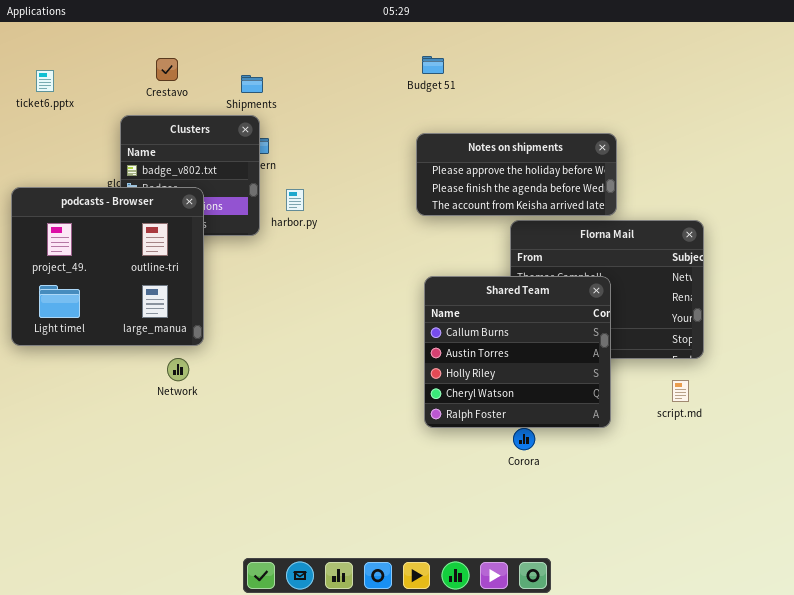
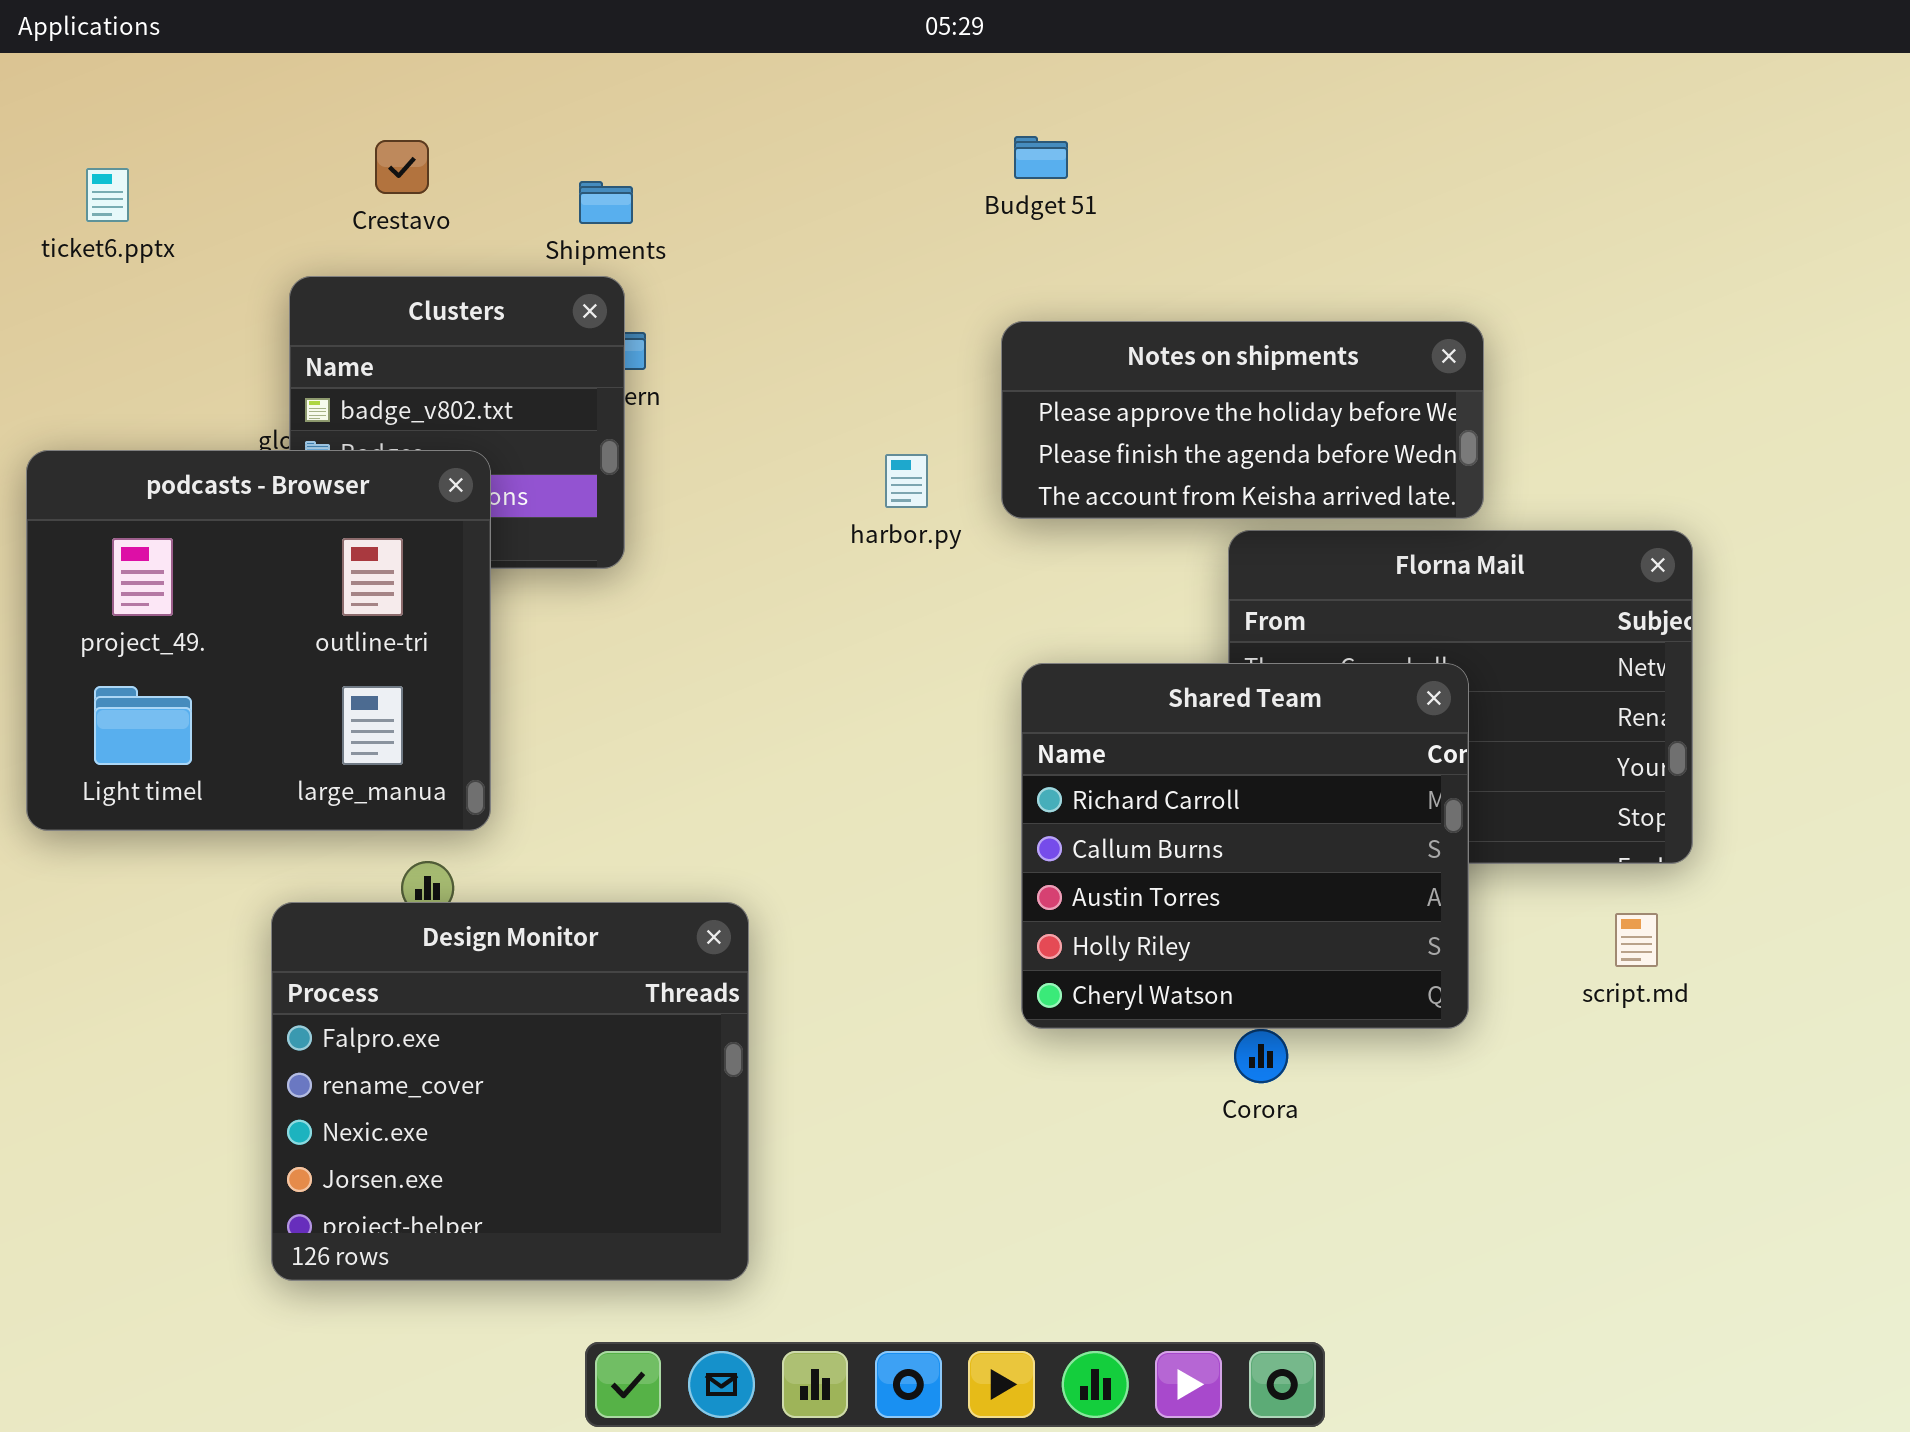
harbor.py: [286,189,304,211] -> [885,454,928,508], moved
Shared Team: [424,276,611,428] -> [1021,663,1469,1029], scrolled up 1 row
Design Monitor: none -> [271,902,749,1281], opened

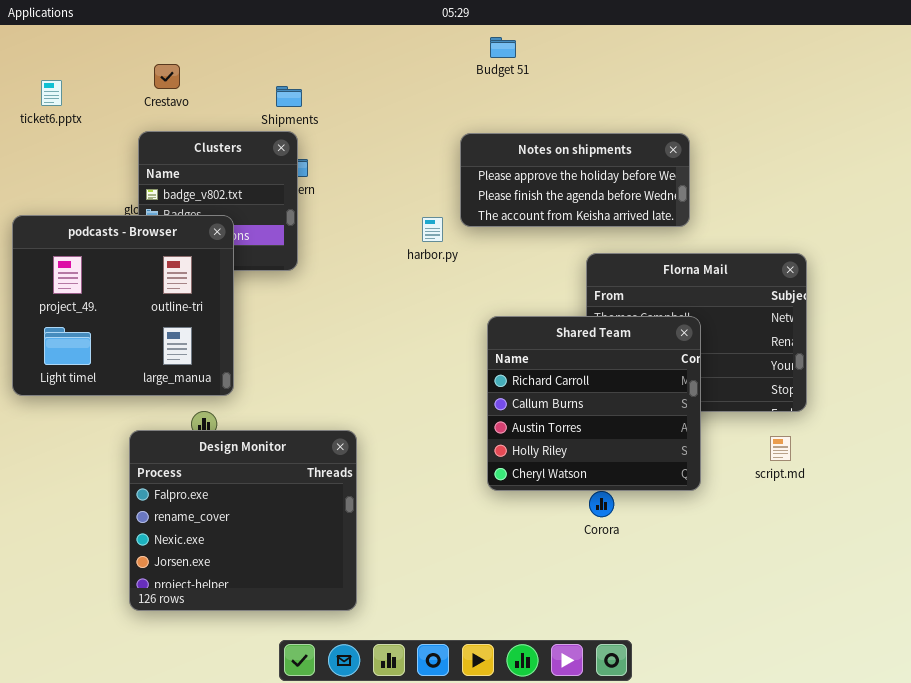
Budget 51: [1014,136,1068,179] -> [490,37,516,58], moved
Crestavo: [375,140,429,194] -> [154,64,180,89], moved
Notes on shipments: [1001,321,1484,519] -> [460,133,690,227], moved

